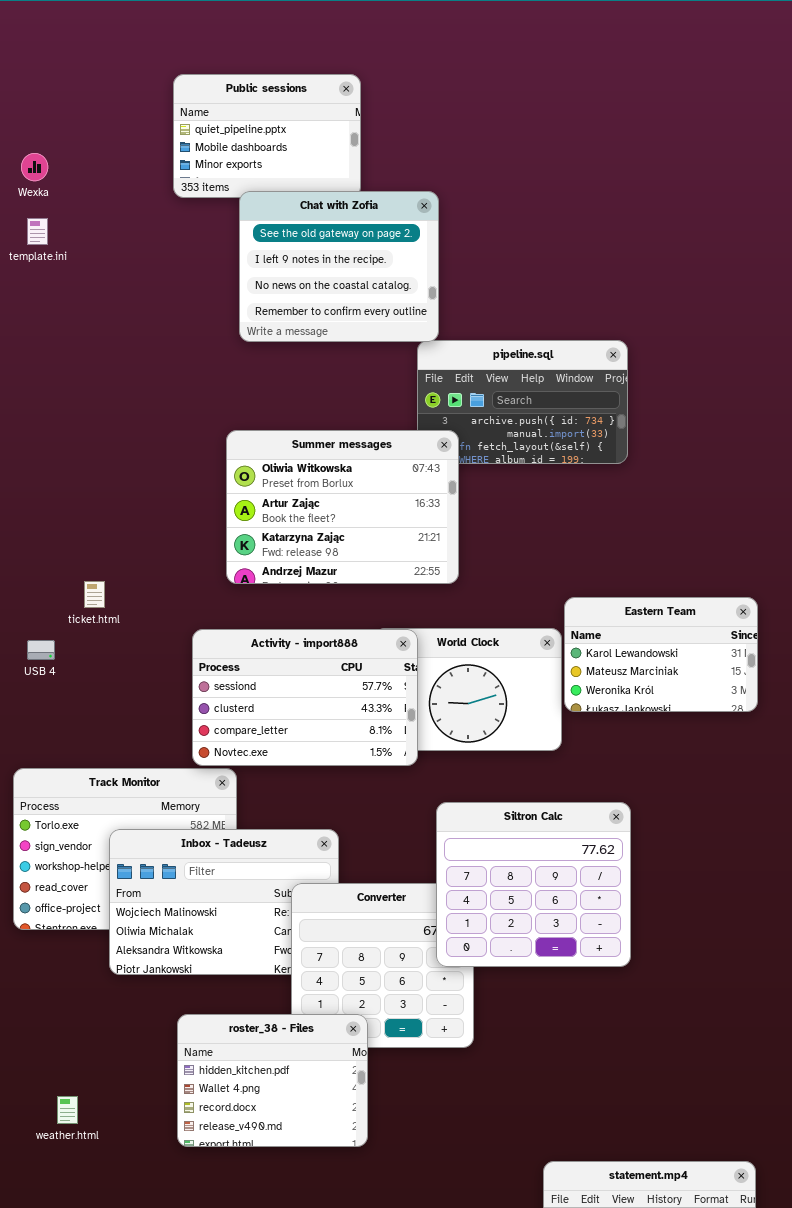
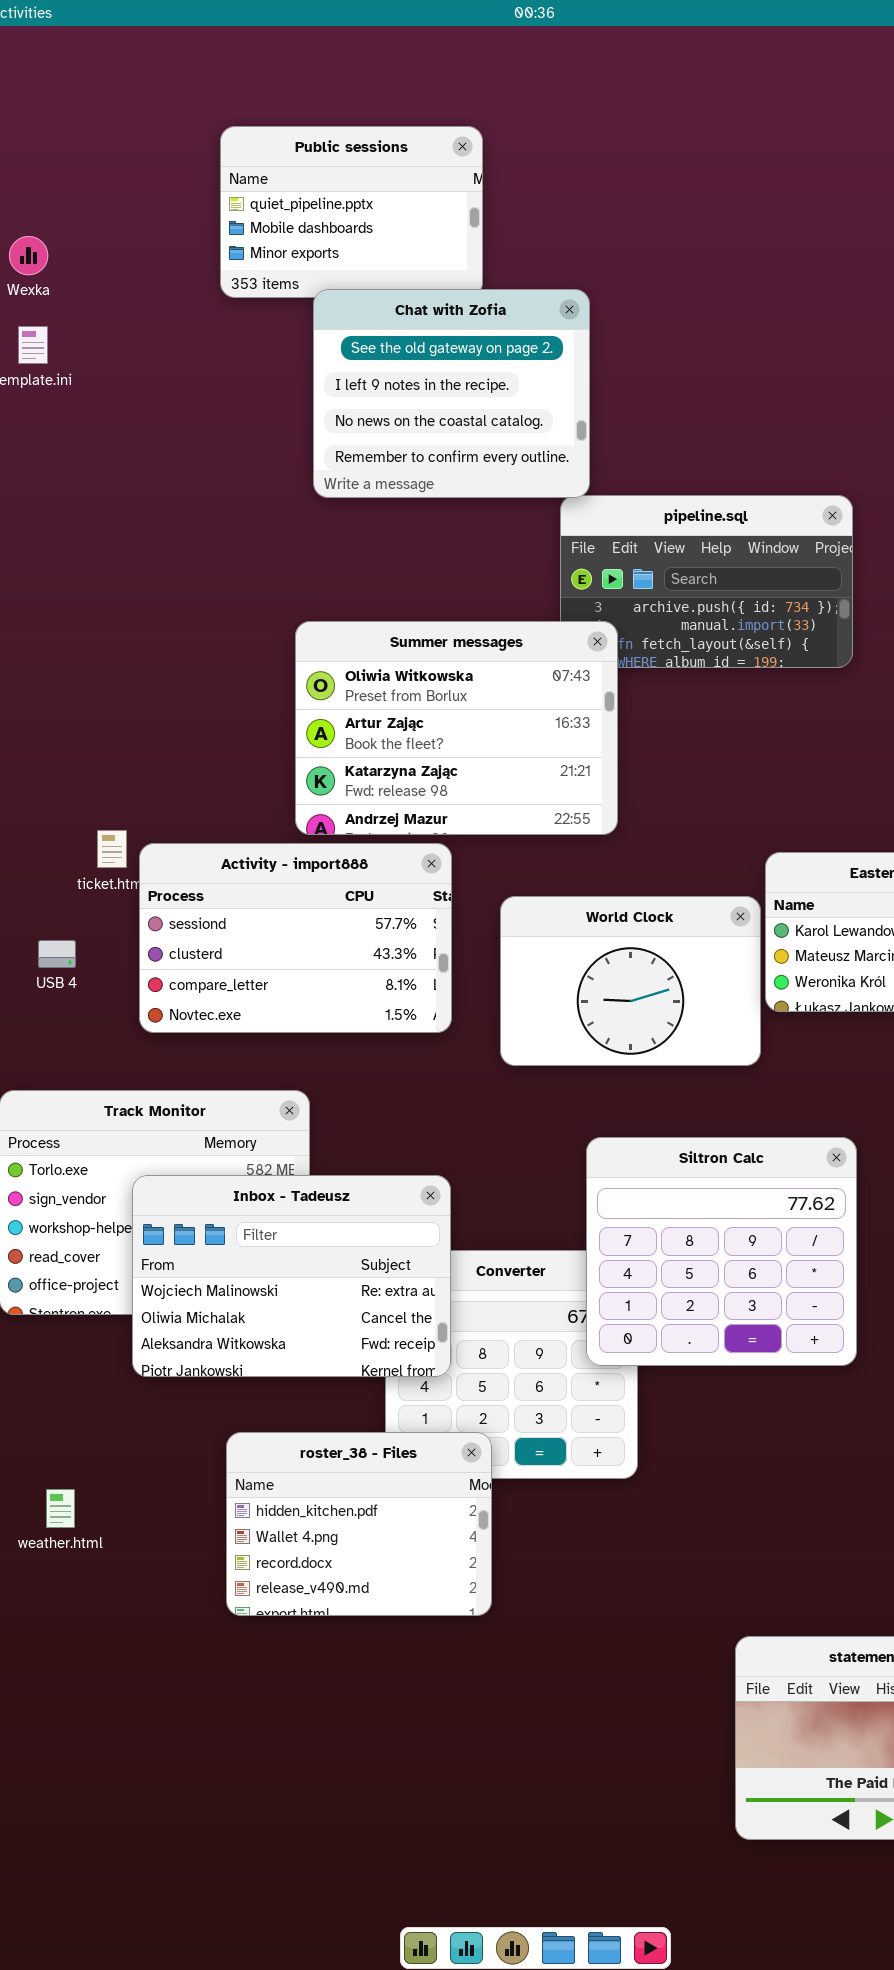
Activity - import888: [192,629,418,766] -> [139,843,452,1033], moved
USB 4: [27,640,55,660] -> [38,940,76,968], moved
Inbox - Tadeusz: [109,829,339,975] -> [132,1175,451,1377], raised
weather.html: [57,1096,78,1124] -> [46,1489,75,1528], moved

